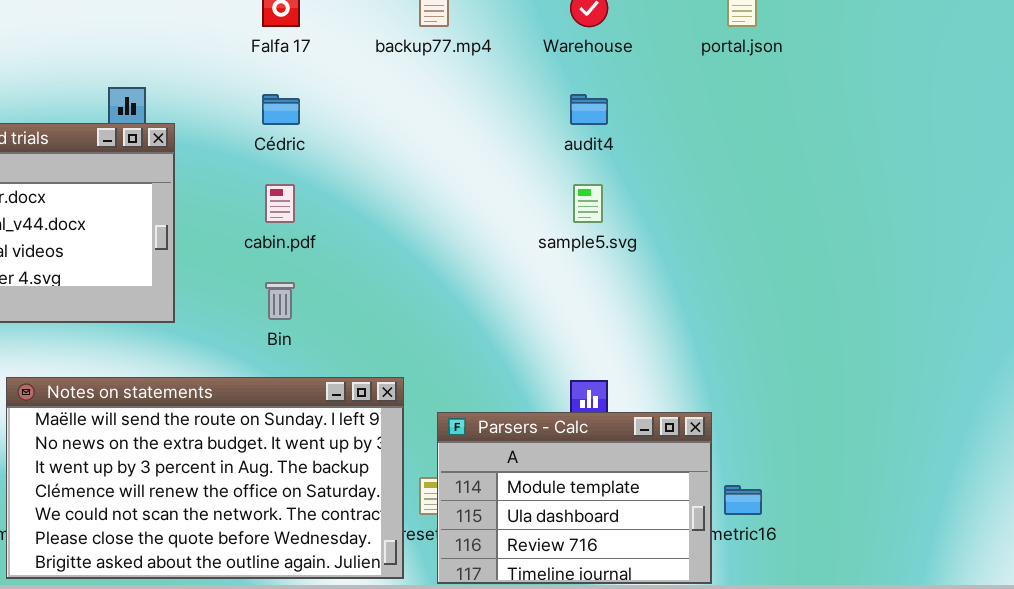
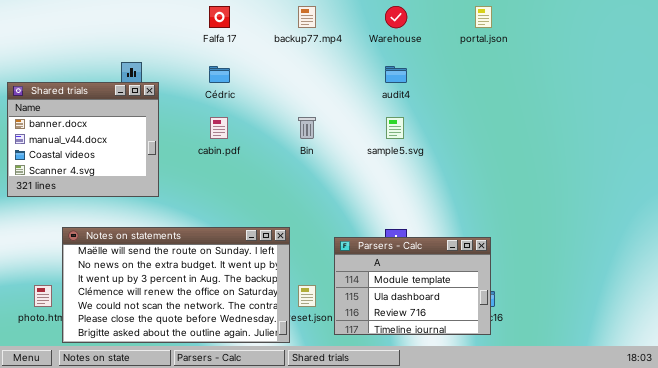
Bin: [265,282,295,320] -> [298,117,316,139], moved
Parsers - Calc: [437,412,712,584] -> [334,237,491,335], moved

